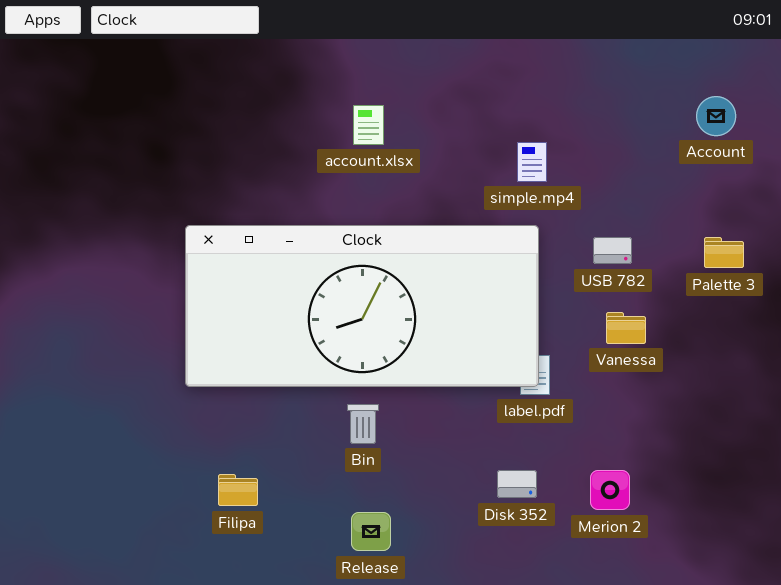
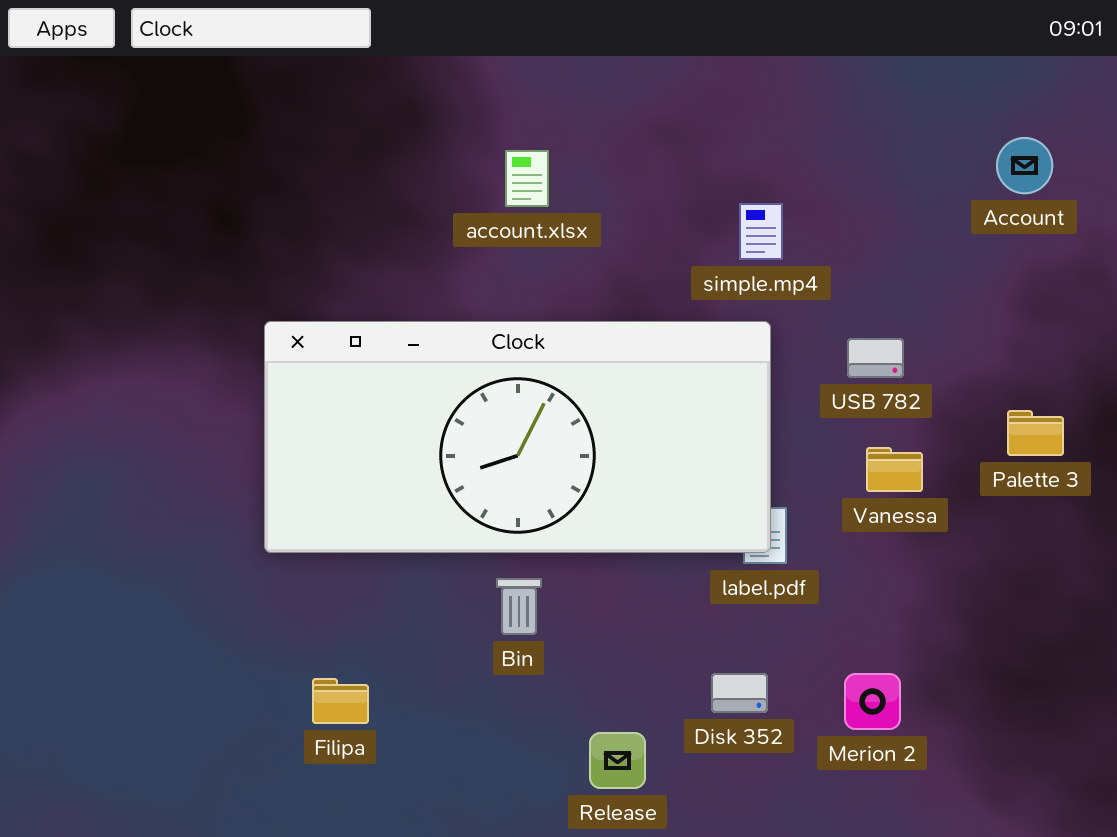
Palette 3: [704,237,744,268] -> [1007,410,1064,456], moved
Release: [351,512,391,551] -> [589,732,646,789], moved

